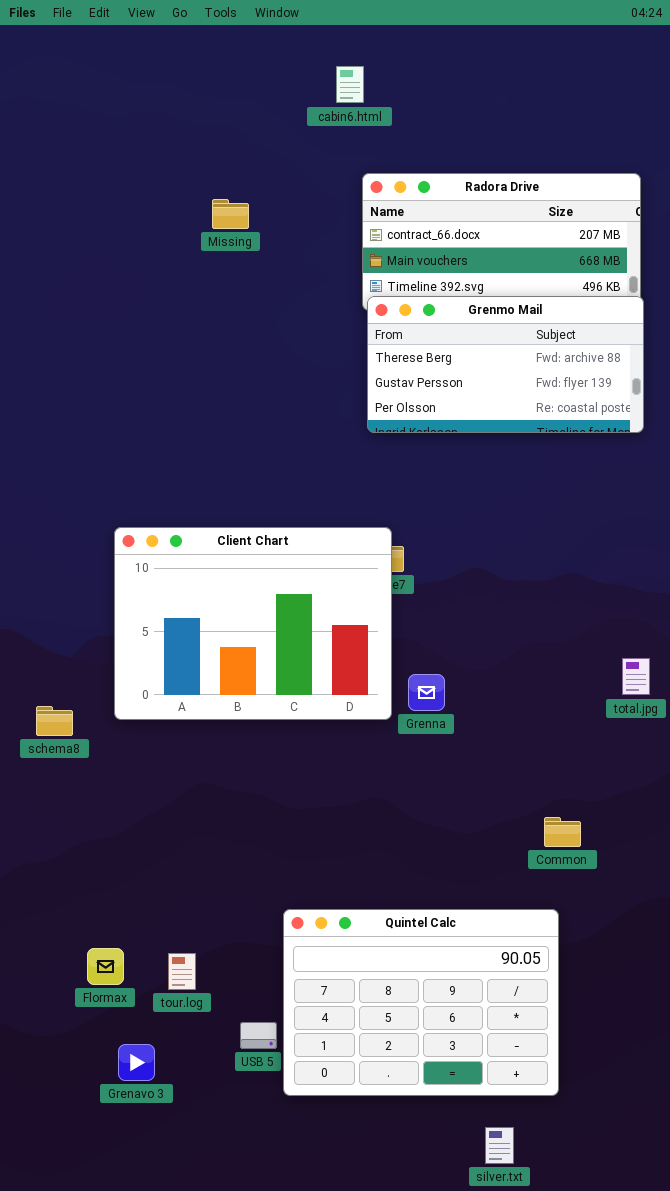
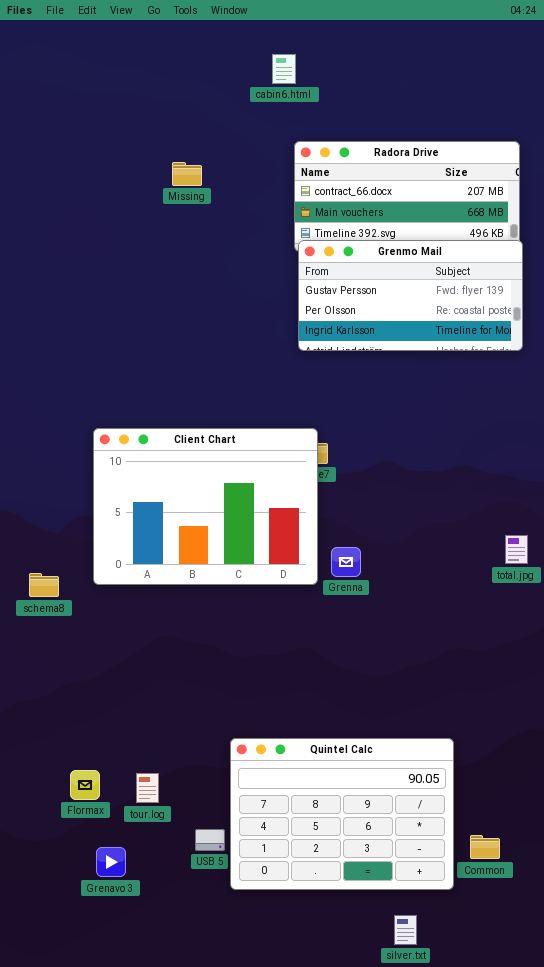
Grenmo Mail: [367,296,644,433] -> [298,240,523,351], scrolled down 1 row
Common: [544,817,581,847] -> [470,835,500,859], moved

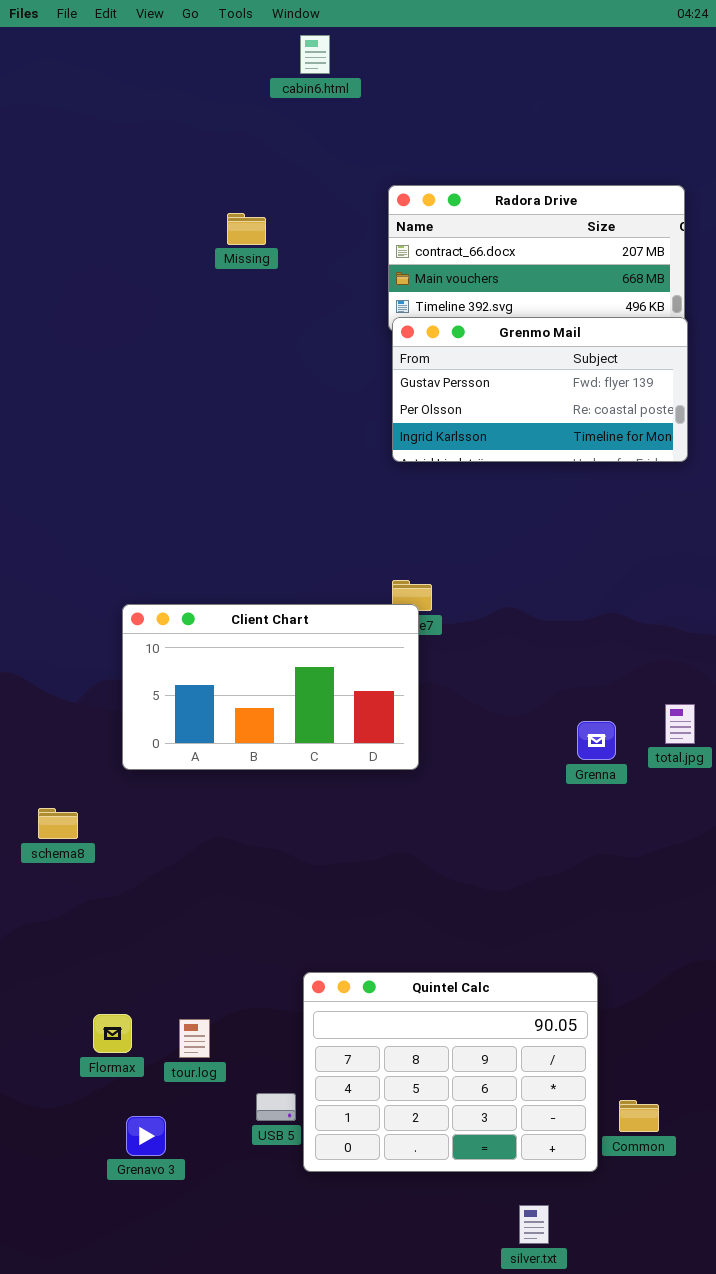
cabin6.html: [272,54,296,84] -> [300,35,330,74], moved
Client Chart: [93,428,318,585] -> [122,604,419,770], resized
Grenna: [331,547,361,577] -> [577,721,616,760], moved
schema8: [29,573,59,597] -> [38,808,78,839], moved

